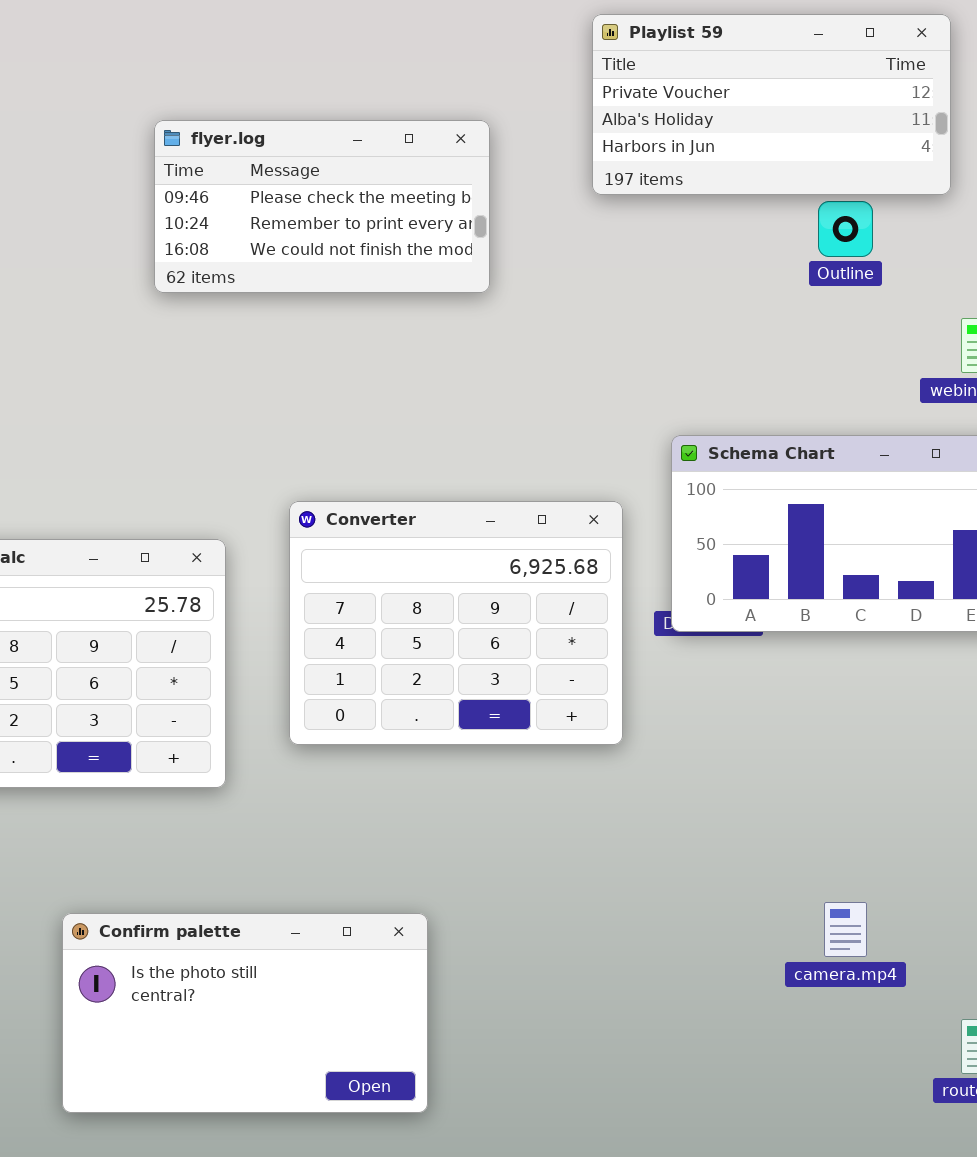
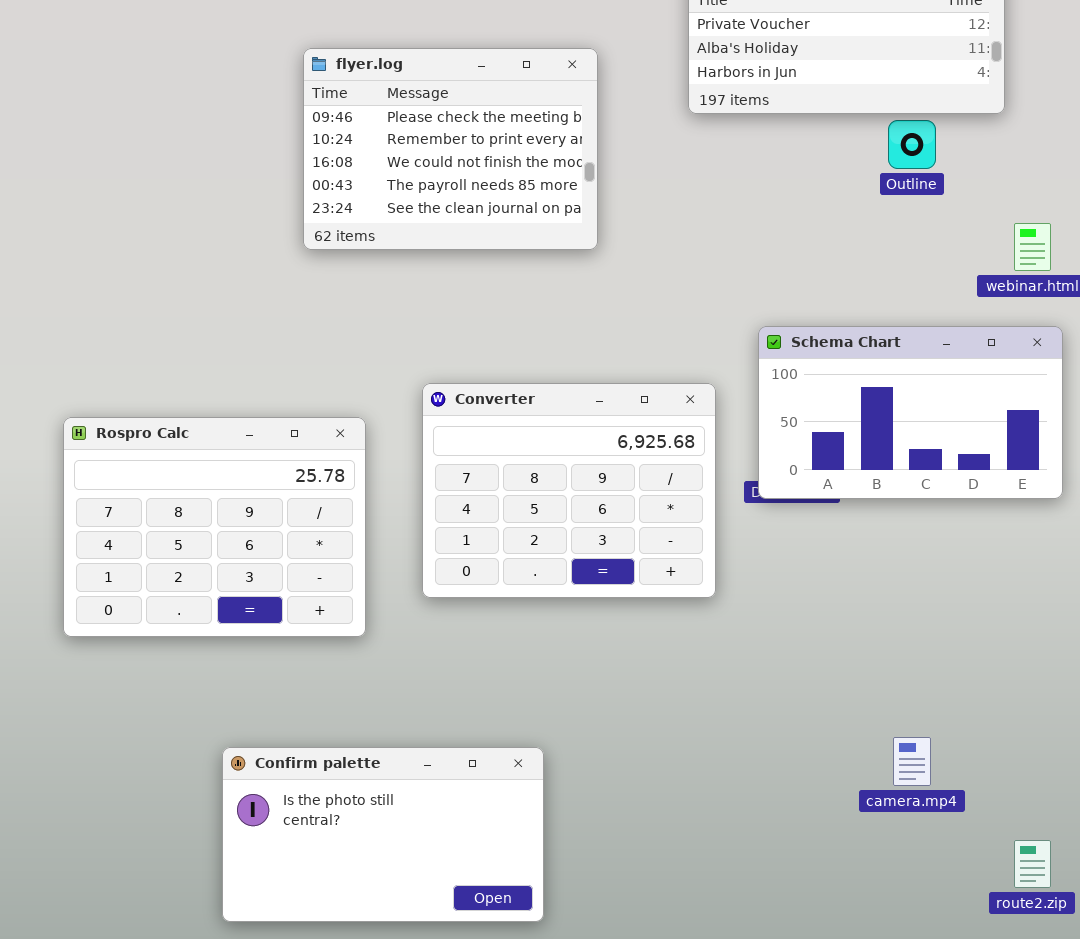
flyer.log: [154,120,490,293] -> [303,48,598,250], resized

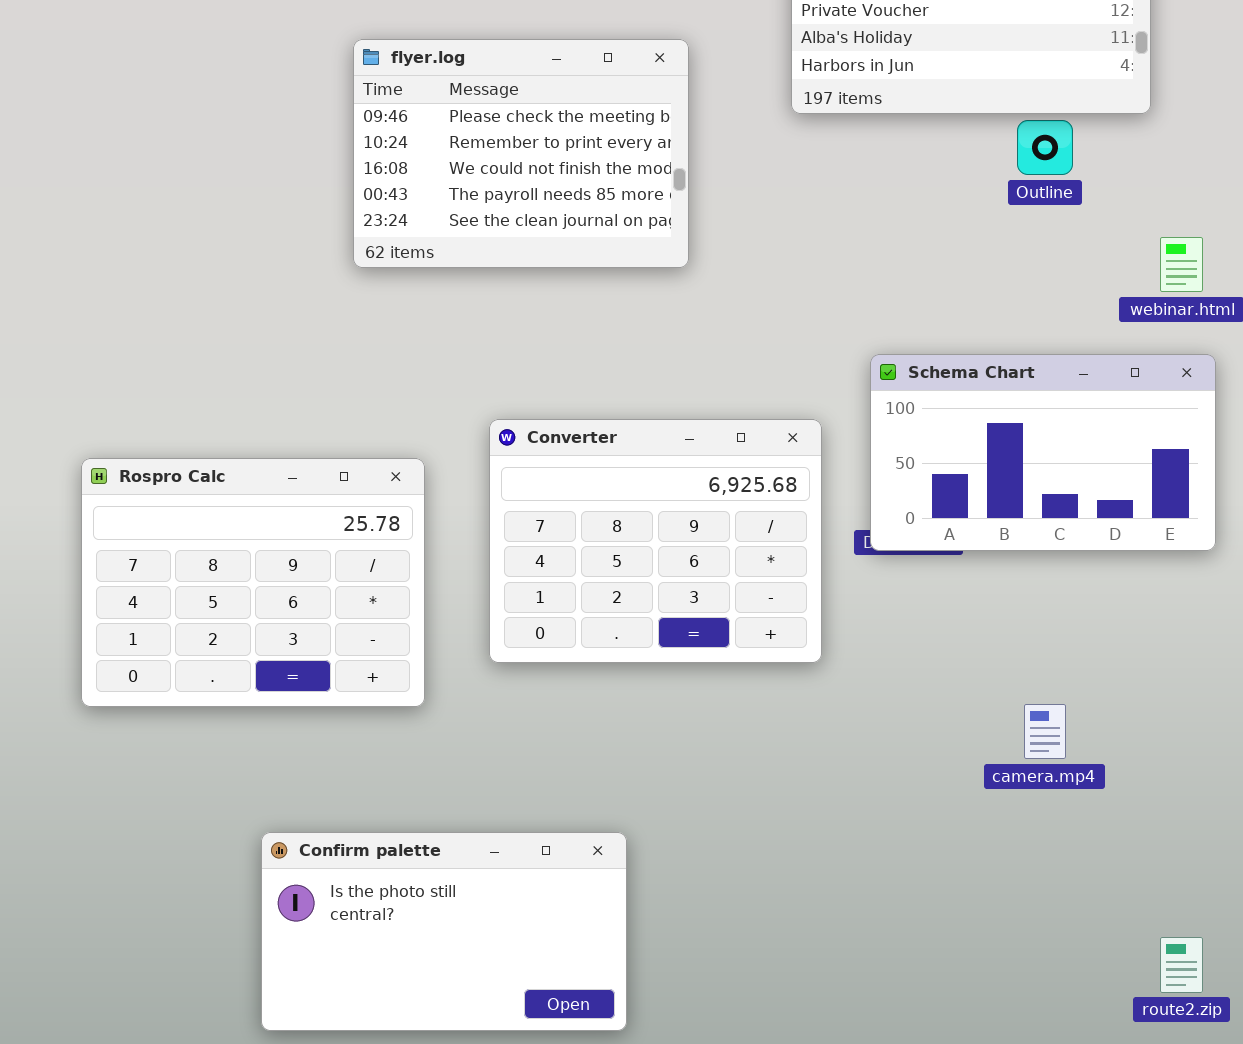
camera.mp4: [893,737,931,786] -> [1024,704,1066,759], moved

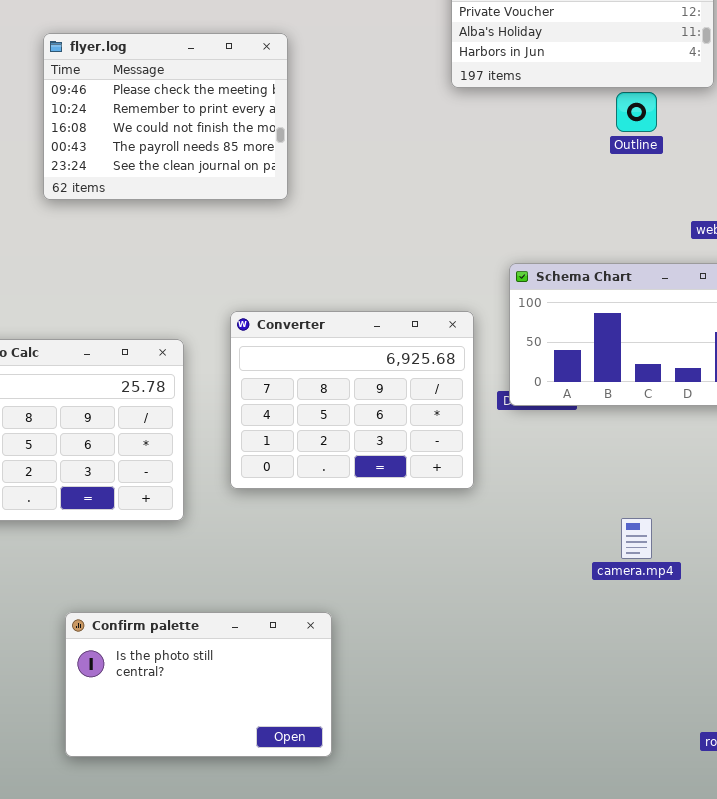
flyer.log: [353,39,689,268] -> [43,33,288,200], moved

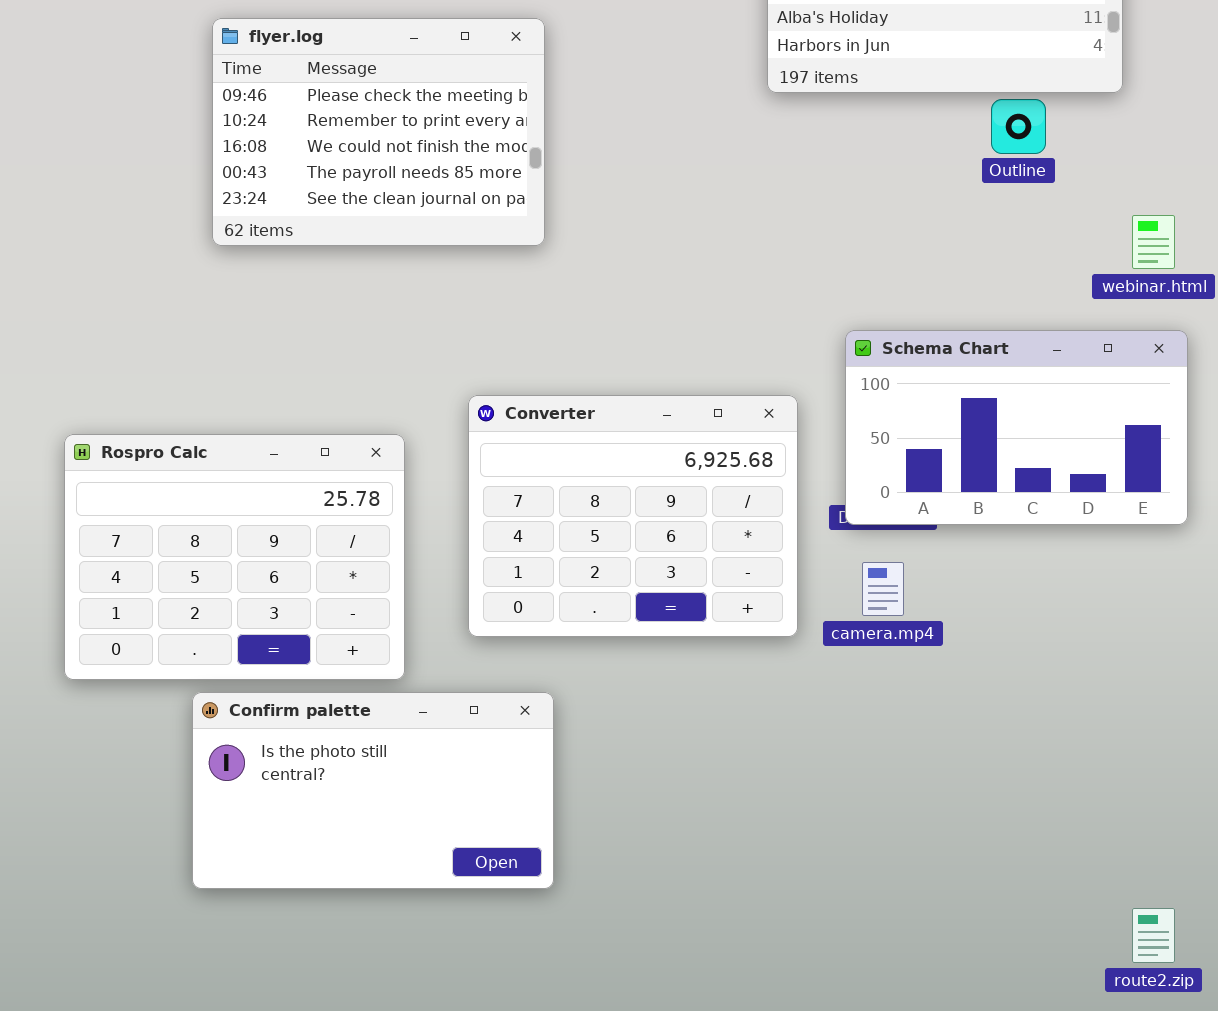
camera.mp4: [621,518,652,559] -> [862,562,904,616], moved
Confirm palette: [65,612,332,757] -> [192,692,554,889], moved

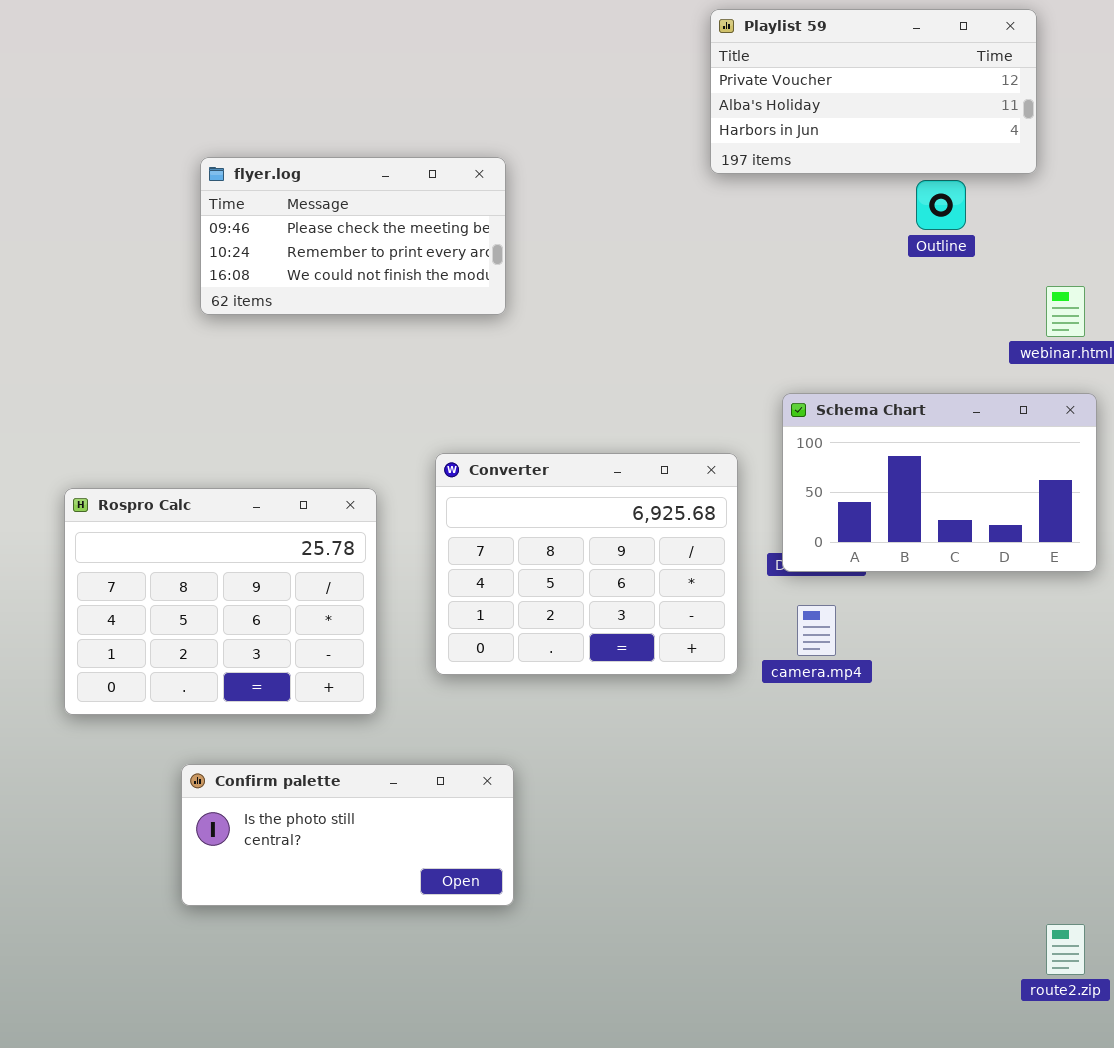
flyer.log: [212,18,545,246] -> [200,157,506,315], resized
Confirm palette: [192,692,554,889] -> [181,764,514,906], resized

